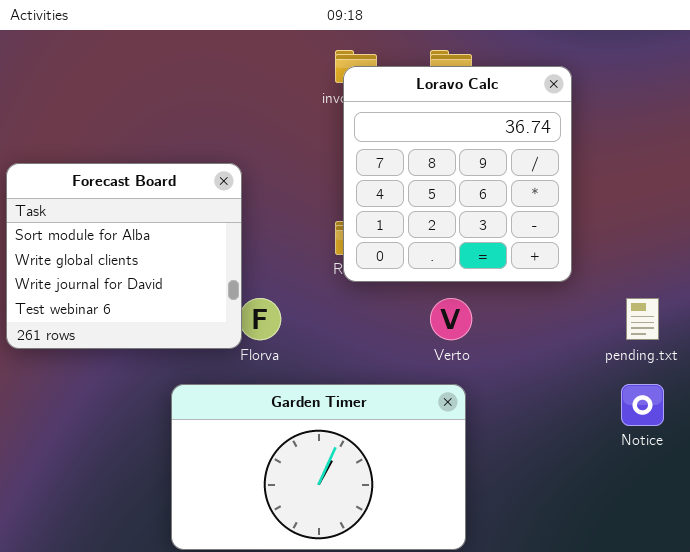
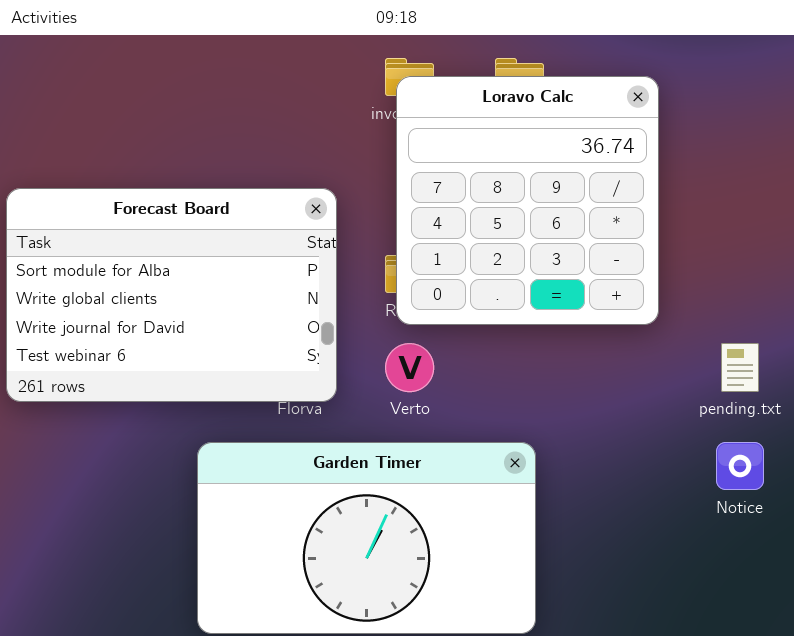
Forecast Board: [6,163,242,349] -> [6,188,337,402], resized
Verto: [430,298,472,340] -> [385,343,434,392], moved

